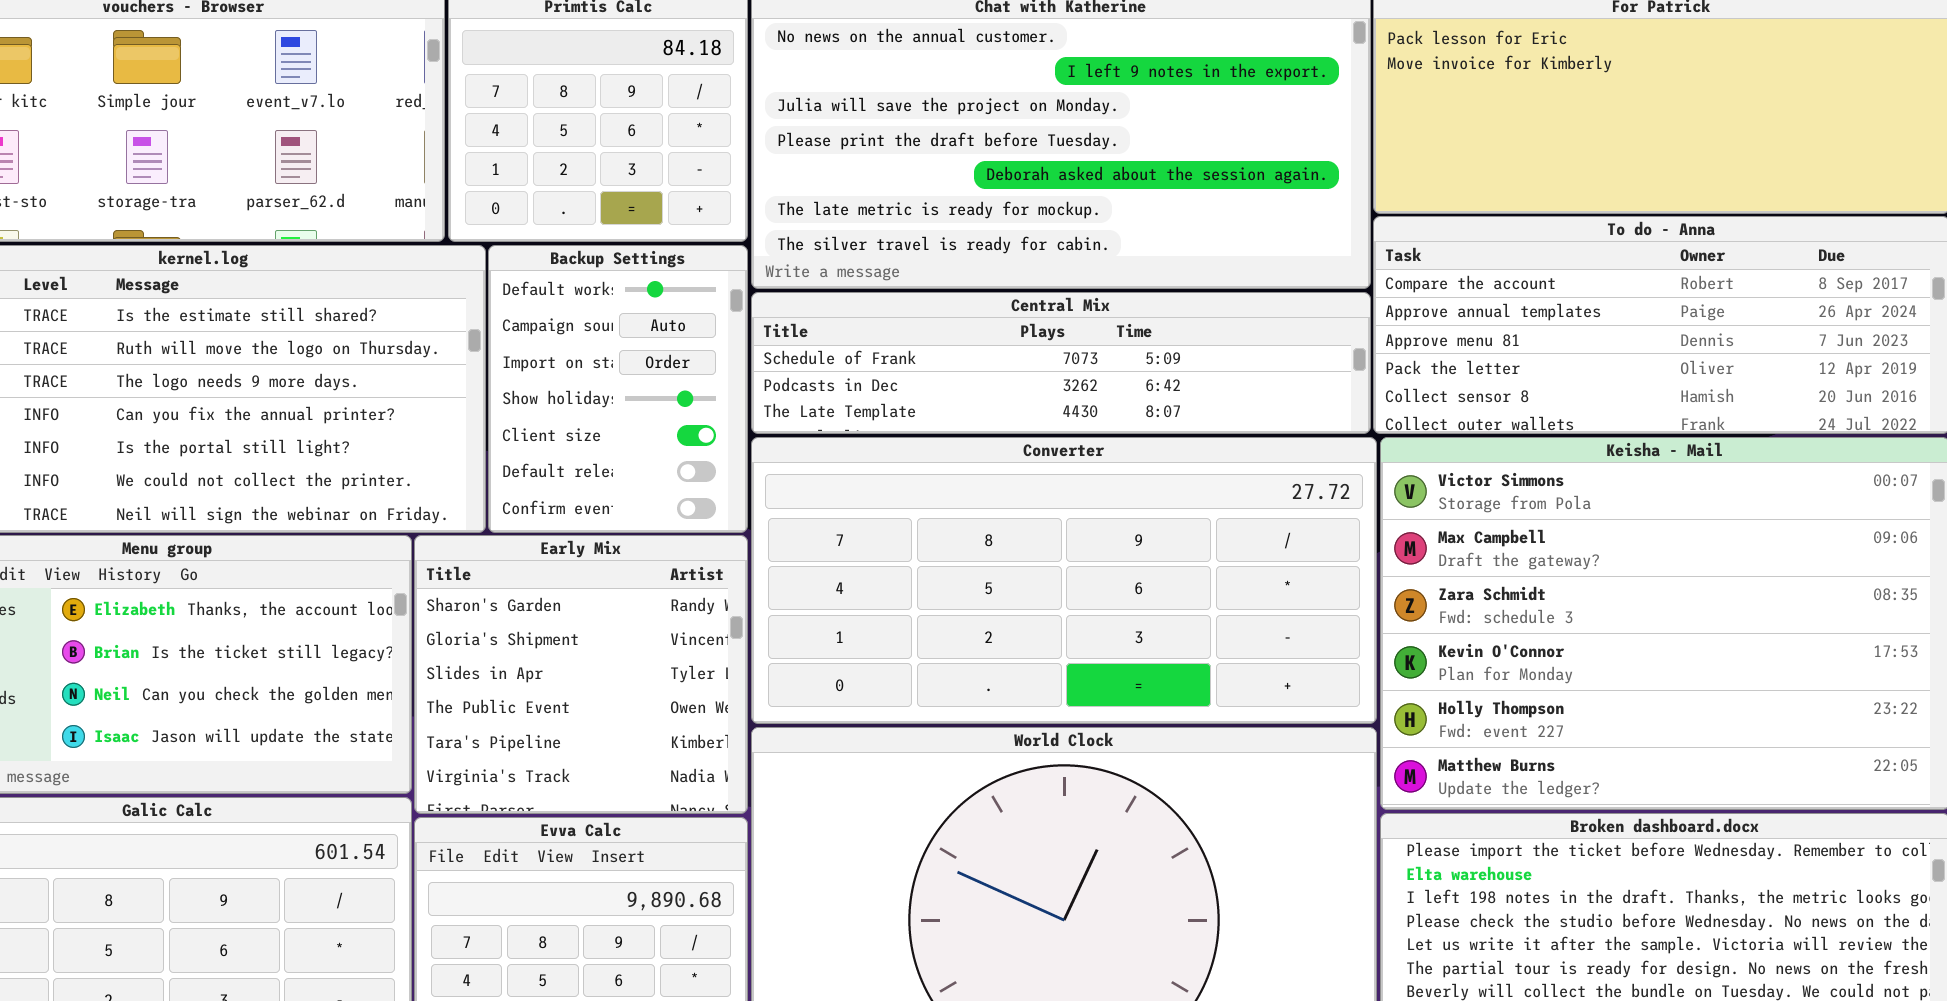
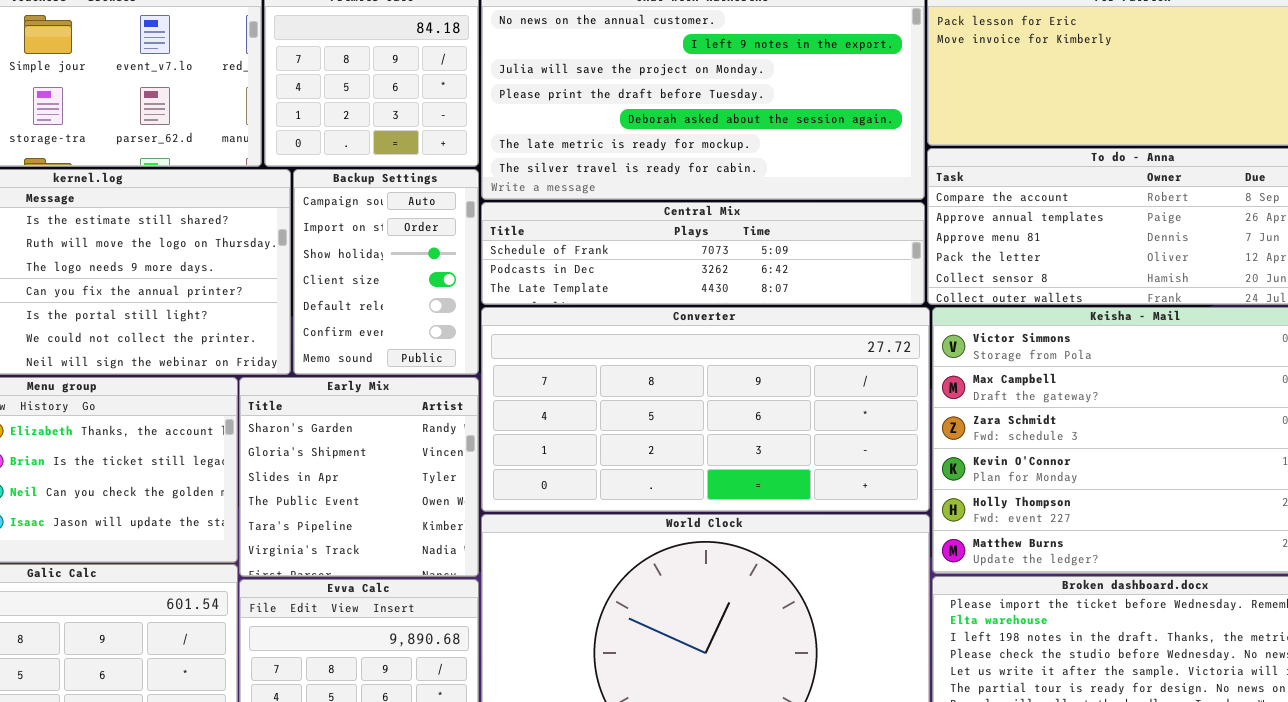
Backup Settings: [488,245,748,533] -> [293,169,479,375], scrolled down 1 row

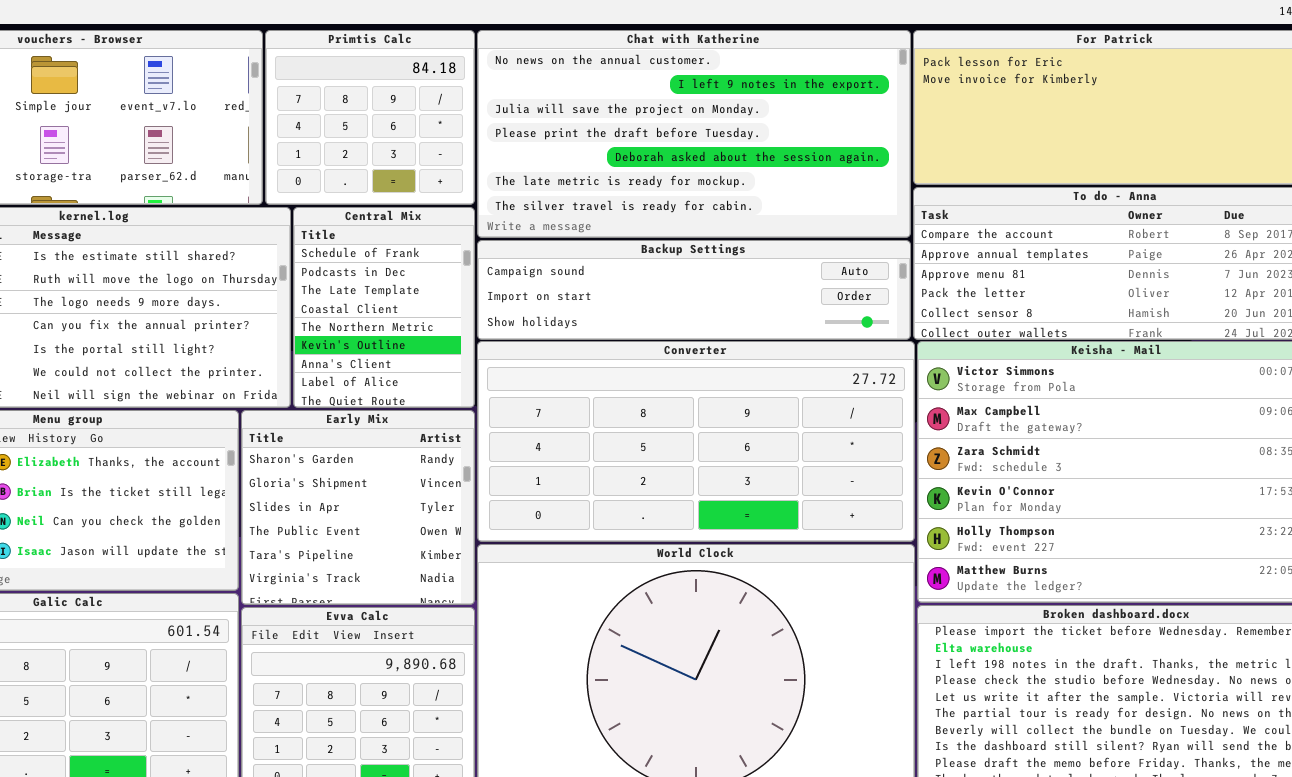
Backup Settings: [293,169,479,375] -> [477,240,911,340], moved, resized
Central Mix: [481,202,925,305] -> [293,207,475,408], moved, resized

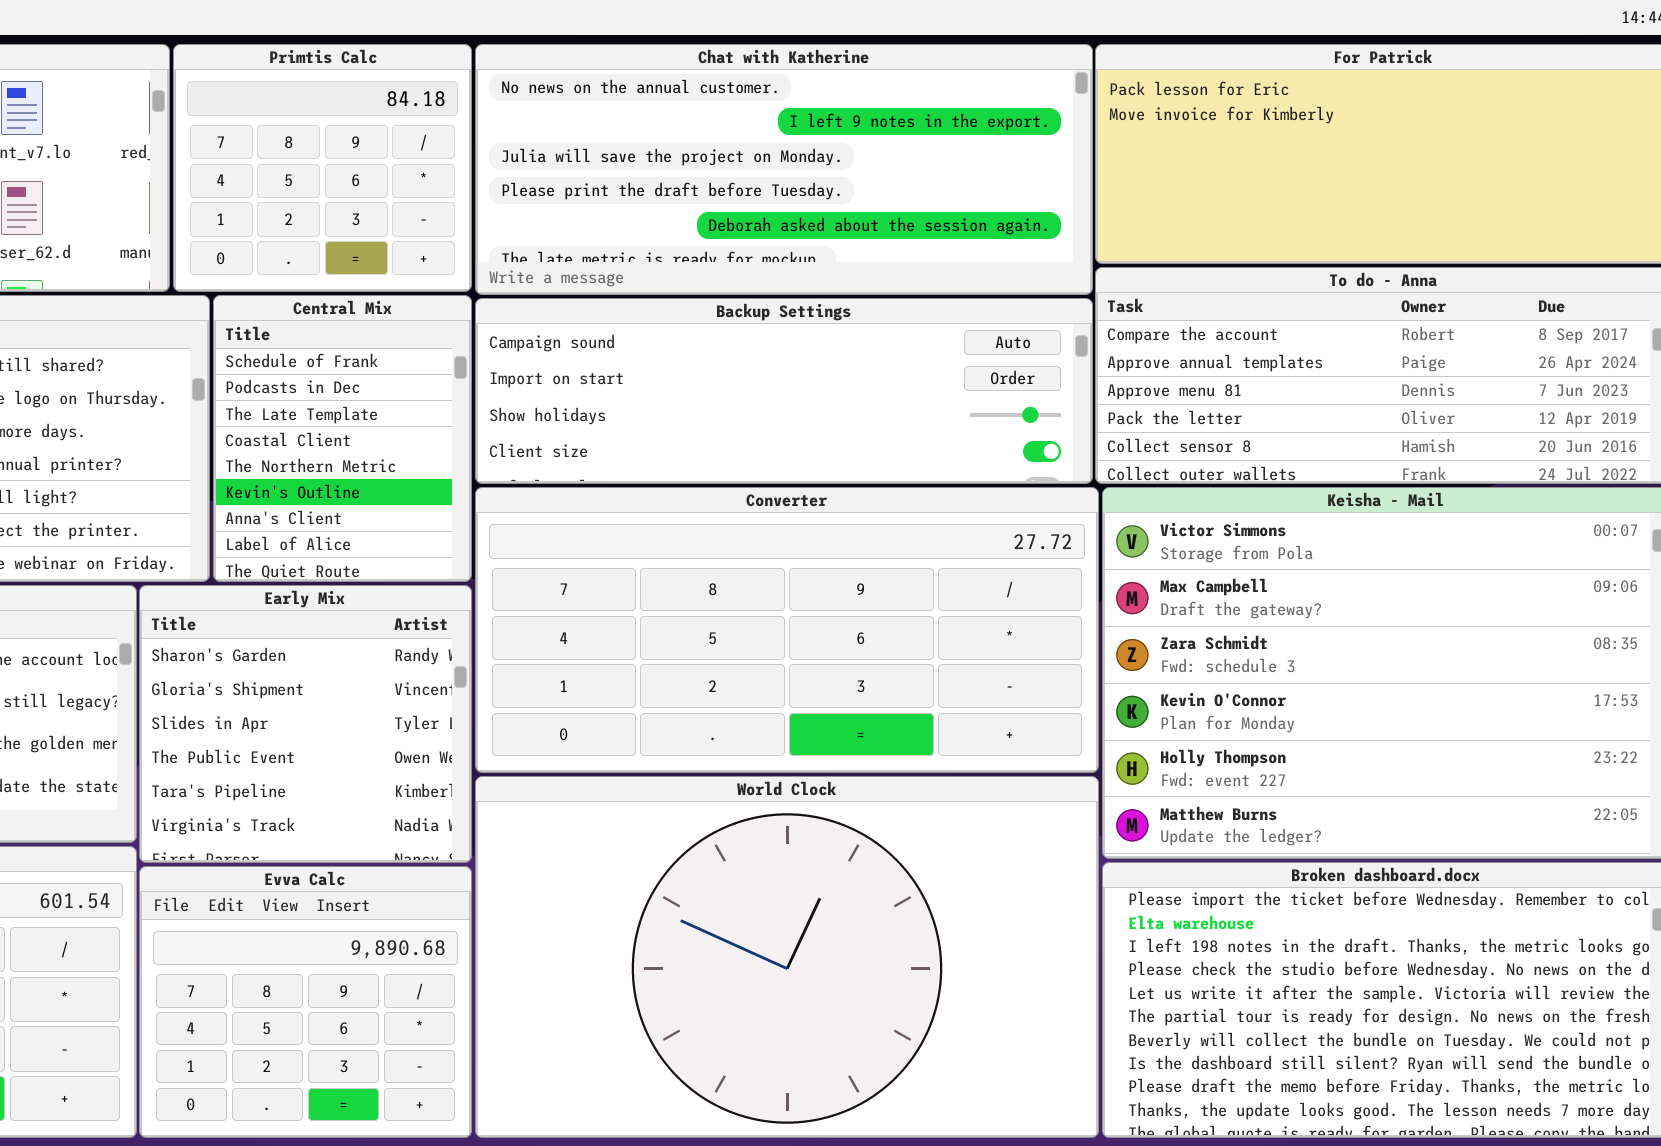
Chat with Katherine: [477,30,911,238] -> [475,44,1093,295], resized
Backup Settings: [477,240,911,340] -> [475,298,1093,484], resized

